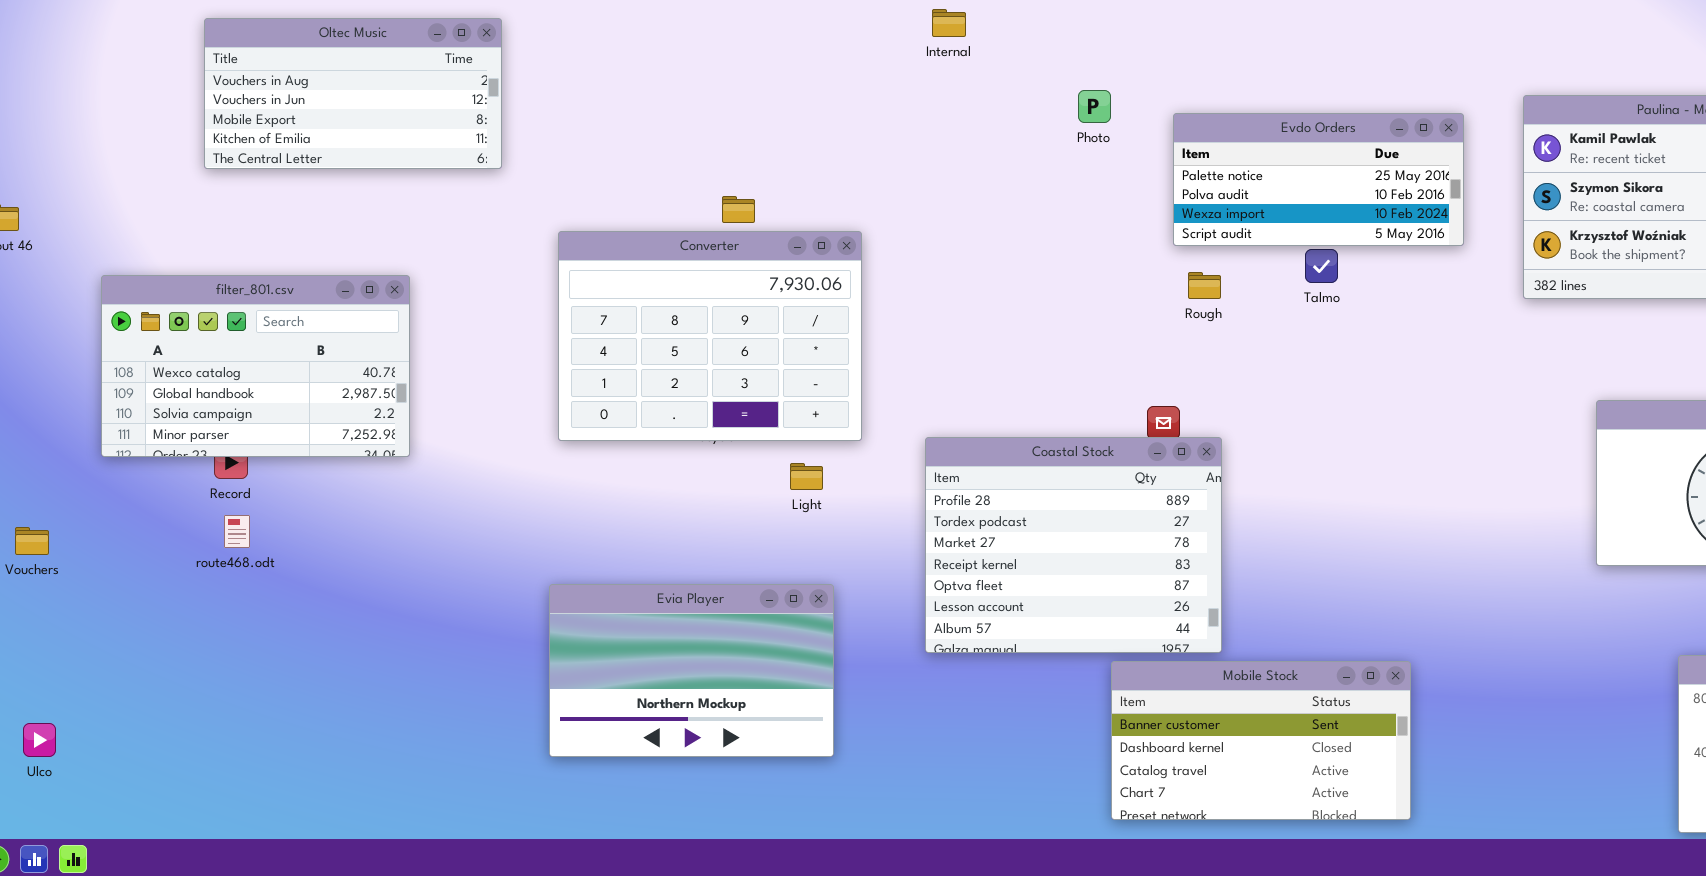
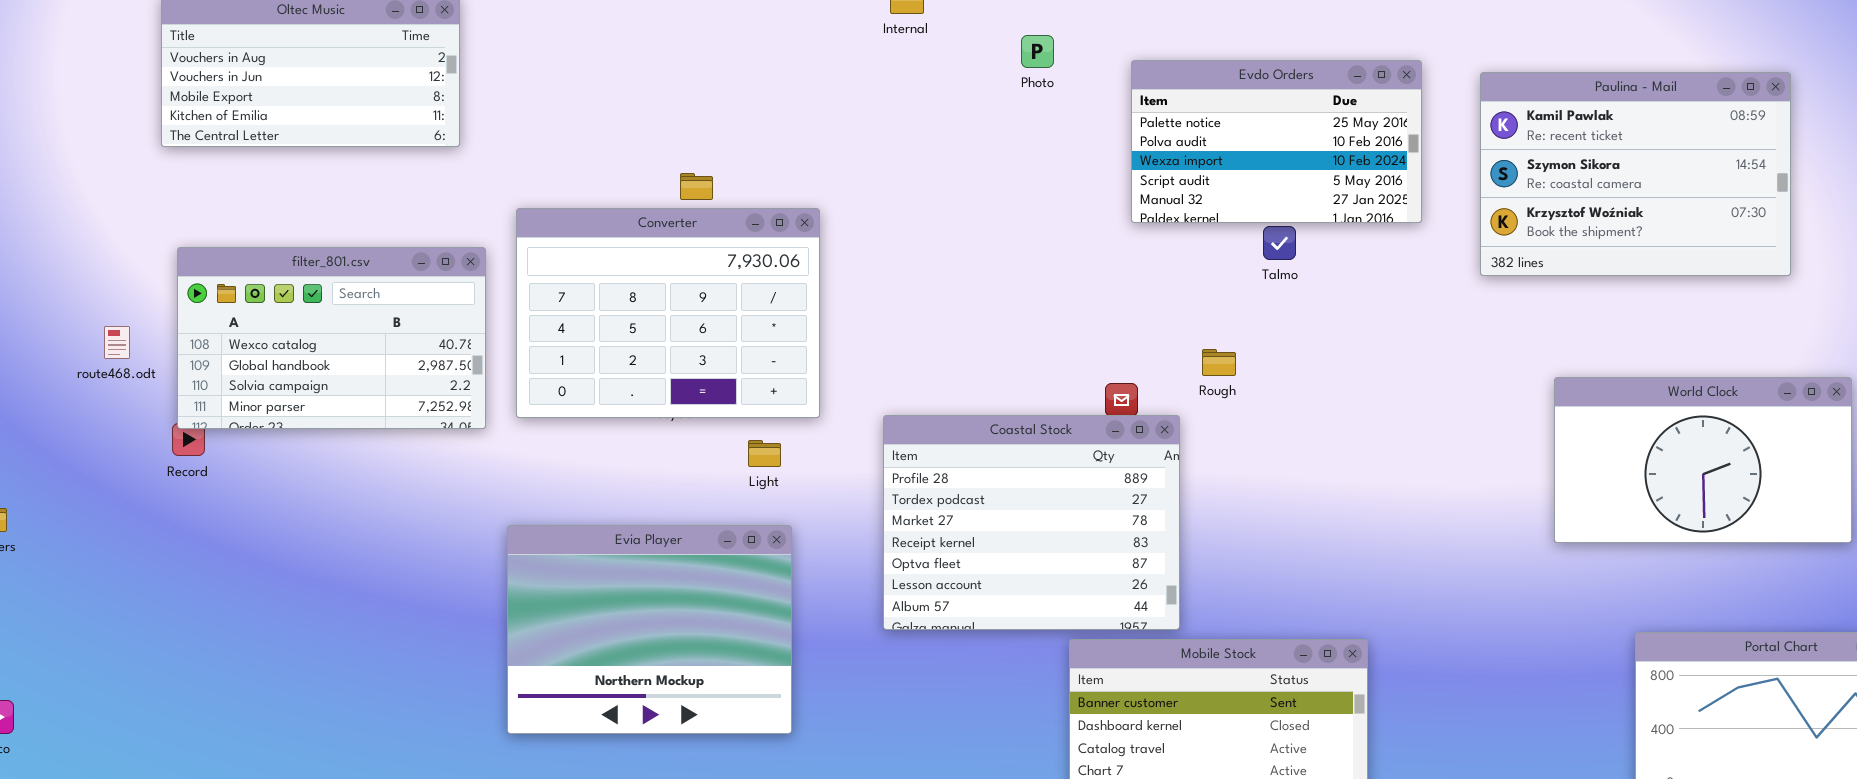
Photo: [1078,90,1111,123] -> [1021,35,1054,68], moved
Evdo Orders: [1173,113,1464,246] -> [1131,60,1422,223], resized
Rough: [1188,272,1221,299] -> [1202,349,1236,376], moved
filter_801.csv: [101,275,410,457] -> [177,247,486,429], moved
route468.odt: [224,515,250,548] -> [104,326,130,359], moved
Evia Player: [549,584,834,757] -> [507,525,792,734], resized

